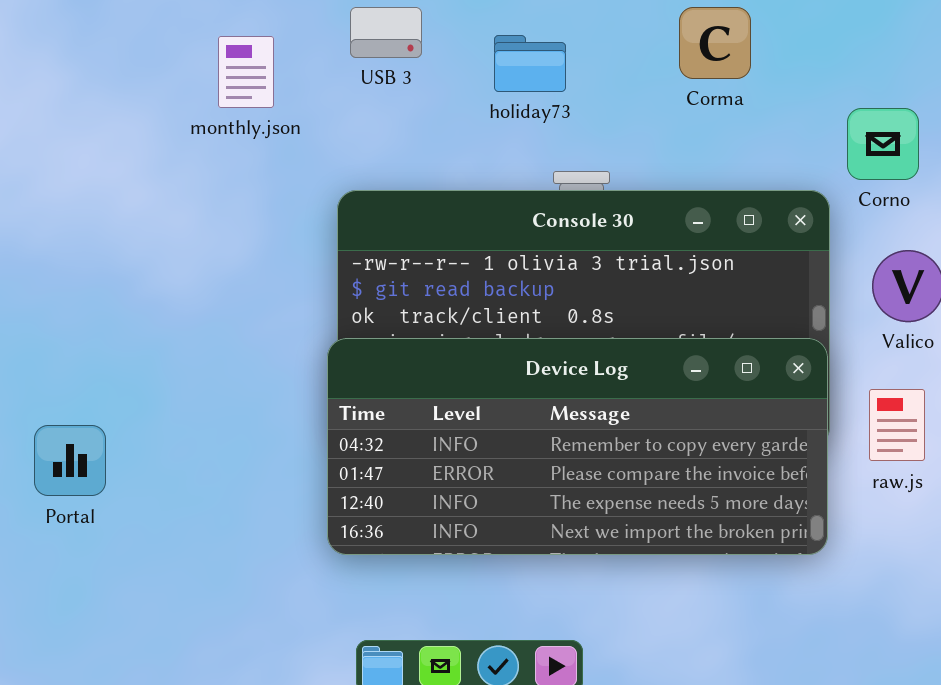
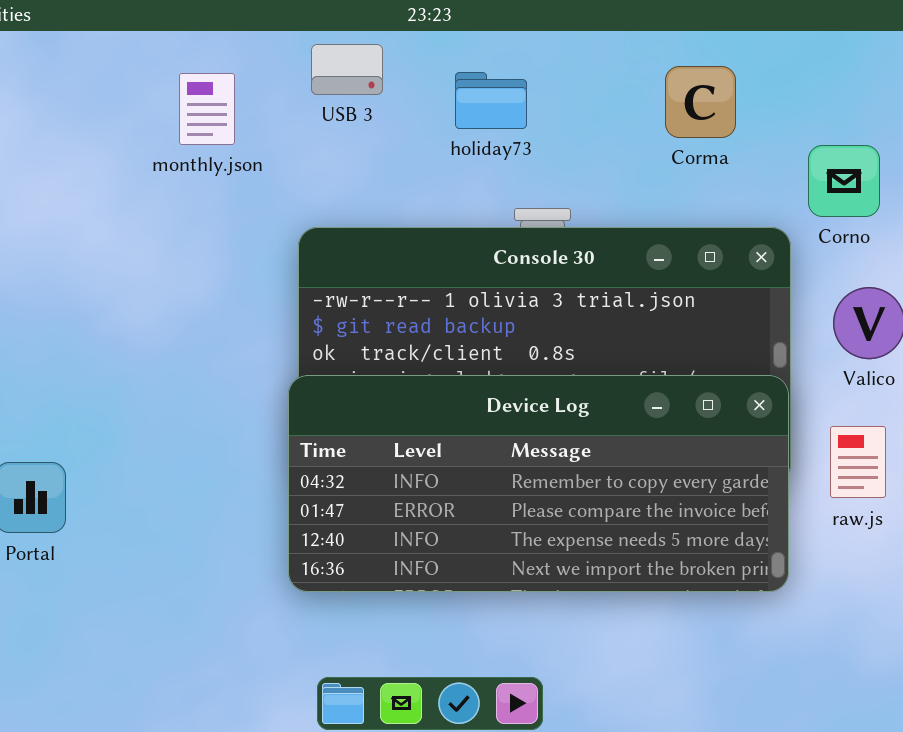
Corma: [679,7,751,79] -> [665,66,736,138], moved

